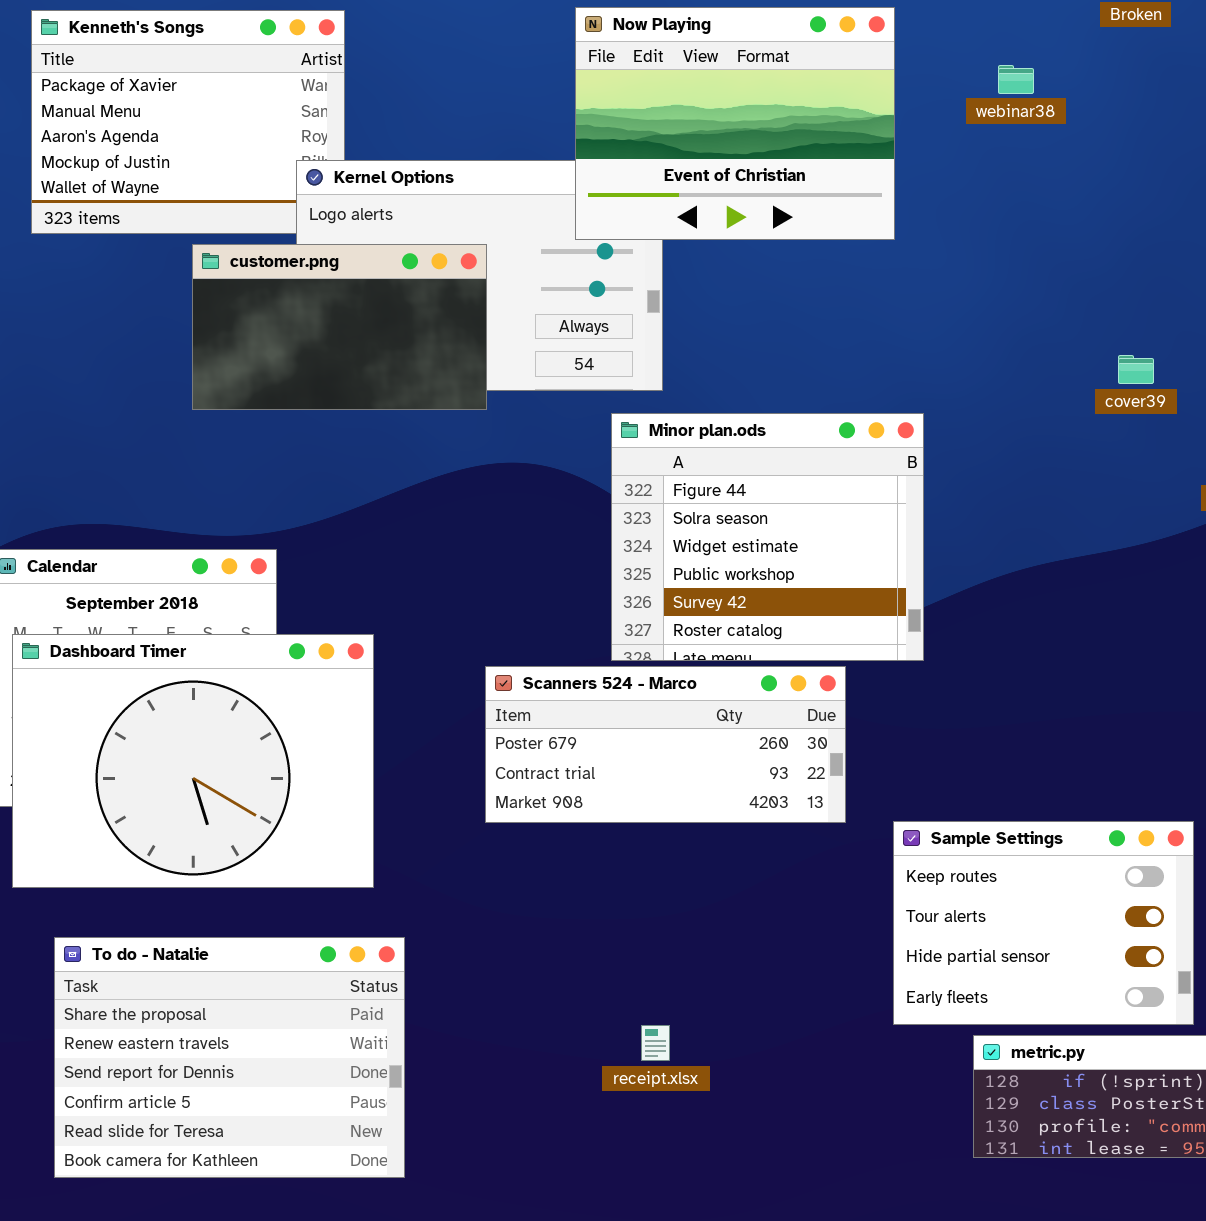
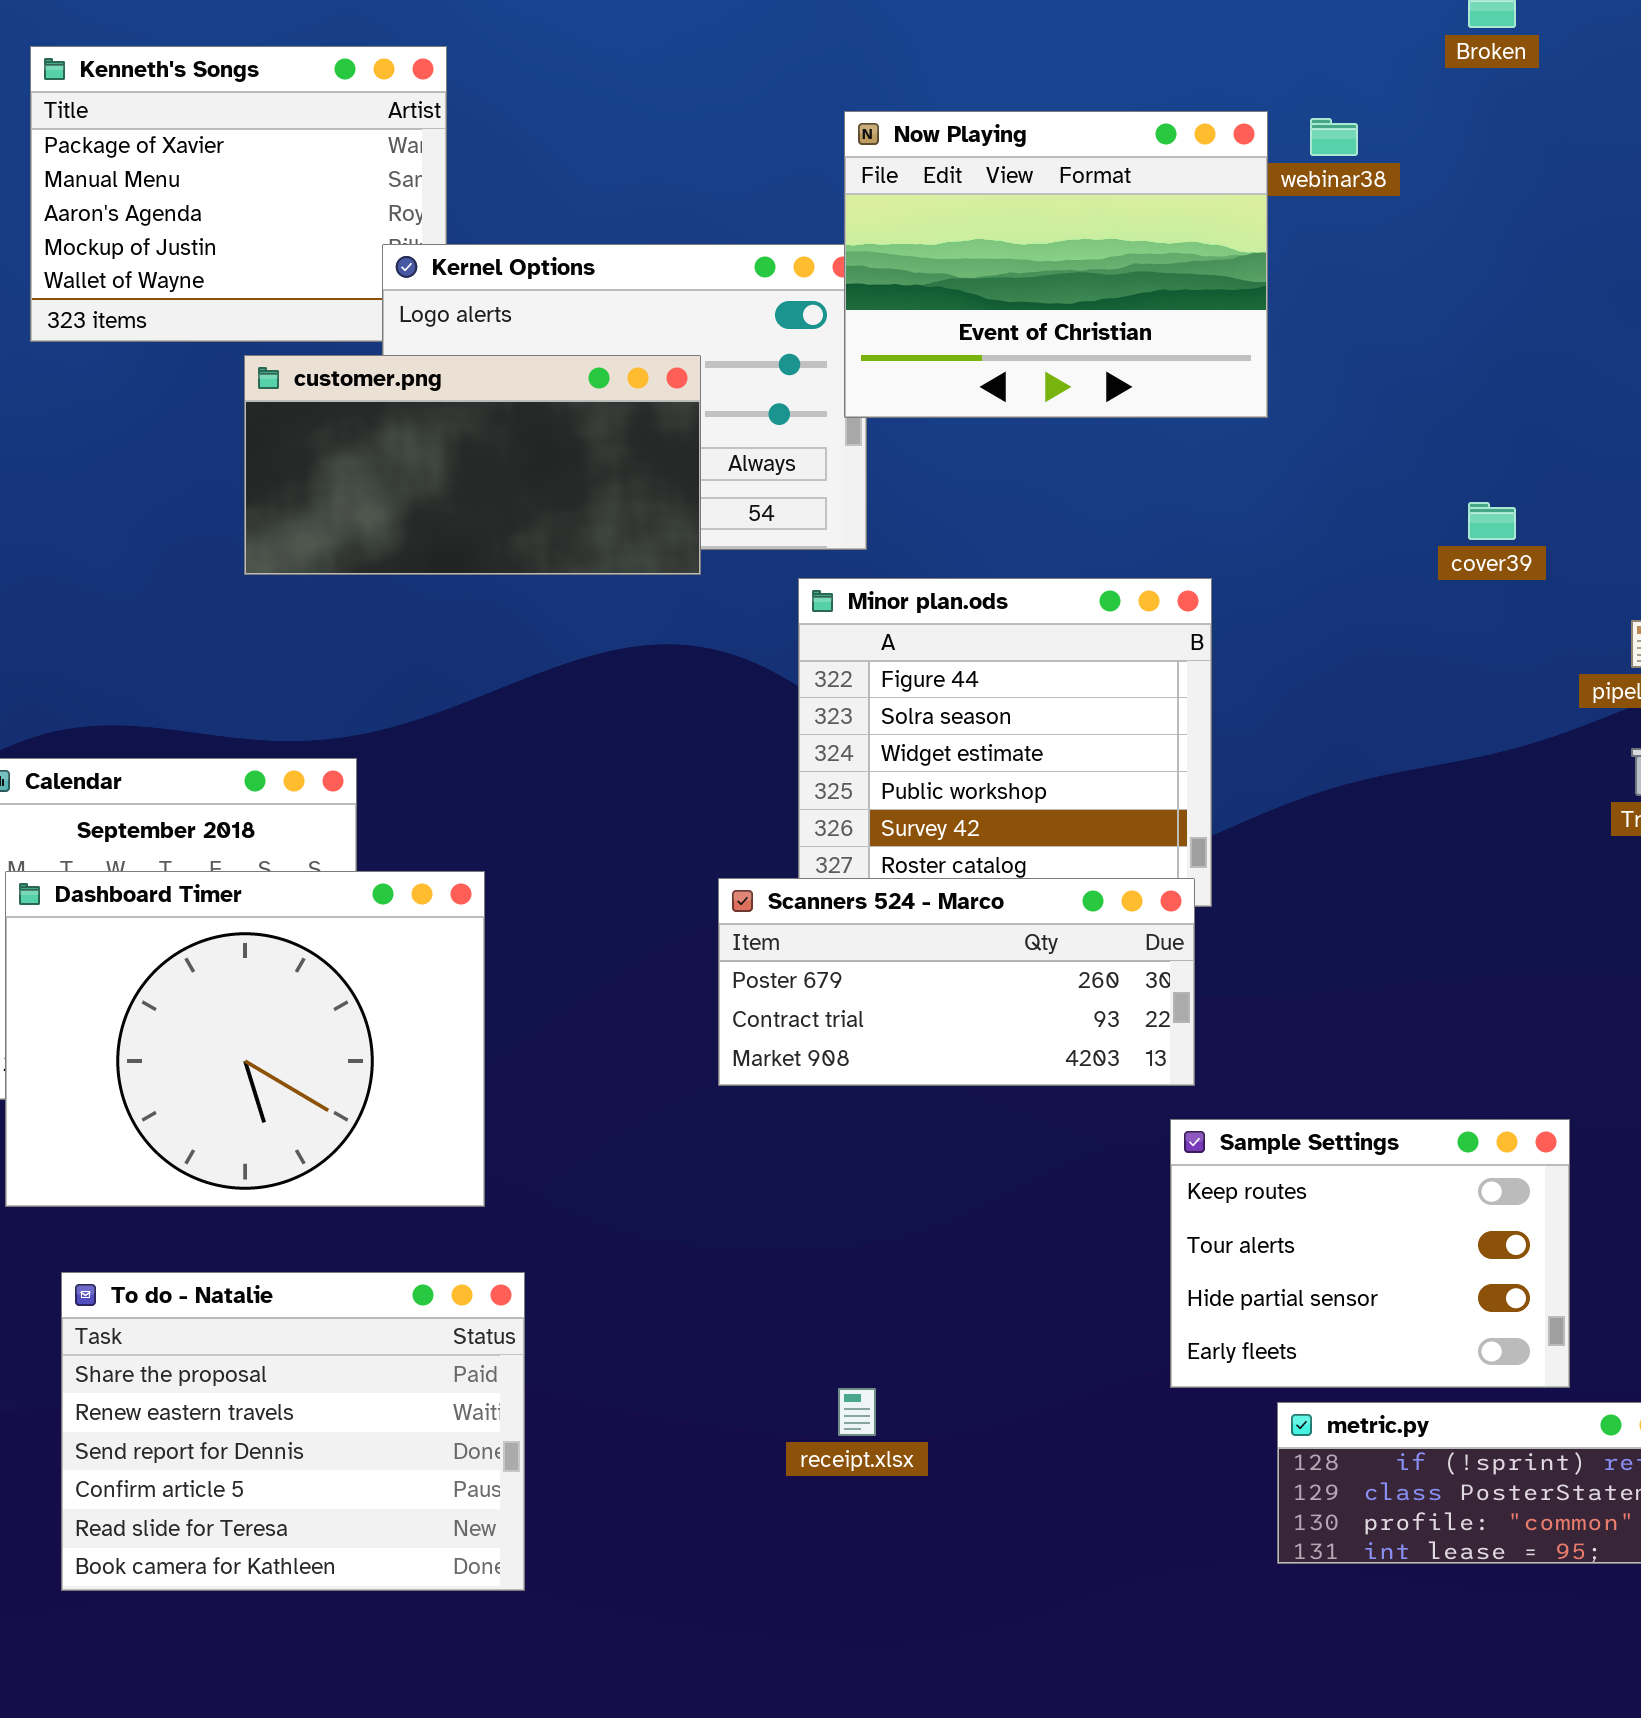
Now Playing: [575,7,895,240] -> [844,111,1268,418], moved
customer.png: [192,244,487,410] -> [244,355,701,575], resized
Scanners 524 - Marco: [485,666,846,823] -> [718,878,1195,1086], moved

